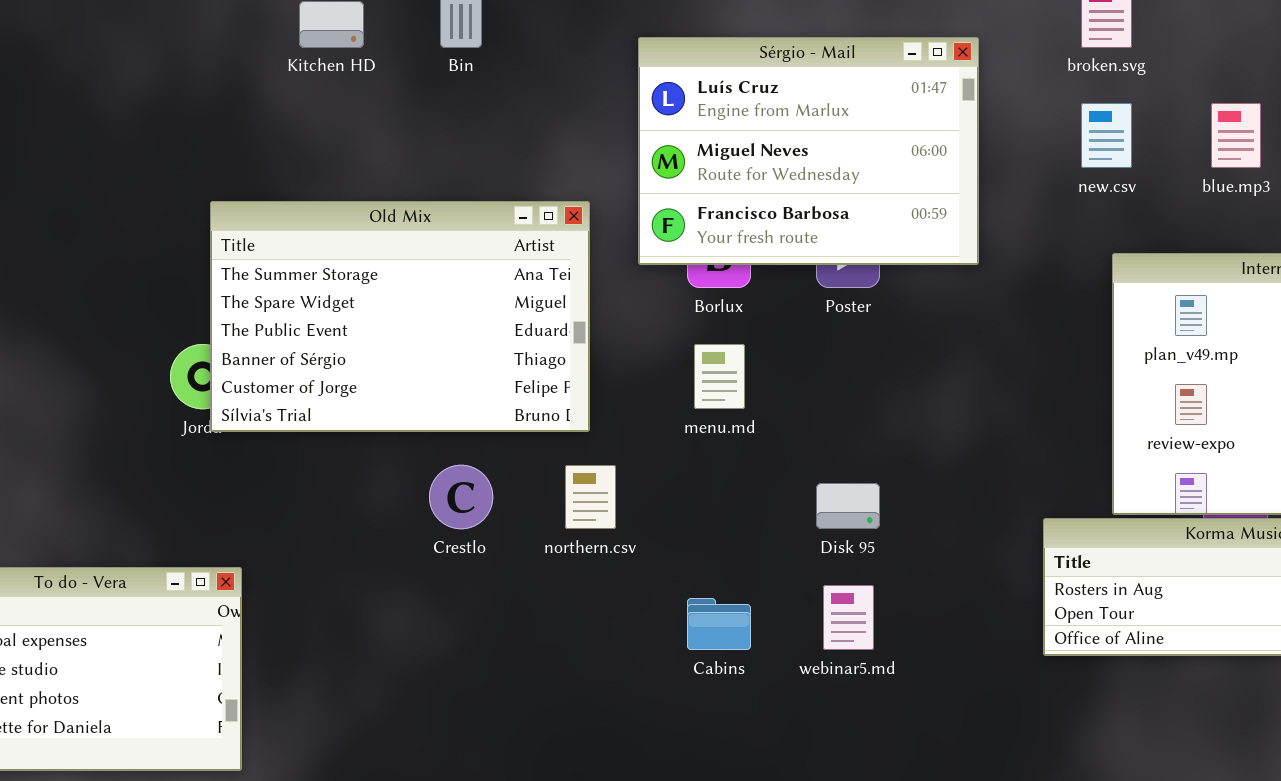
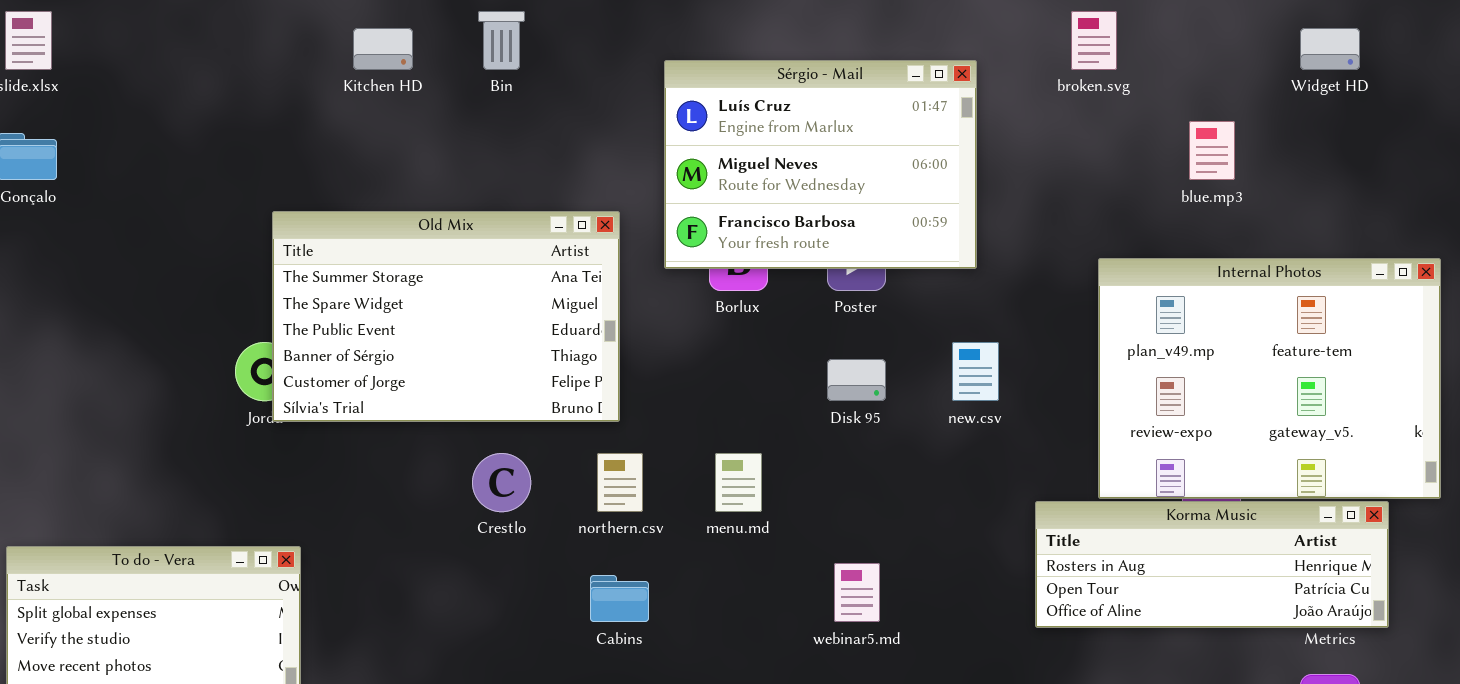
new.csv: [1081,103,1132,168] -> [952,342,999,401], moved
menu.md: [694,344,745,409] -> [715,453,762,512], moved
Disk 95: [816,483,880,529] -> [827,359,886,401], moved
Cabins: [687,598,751,650] -> [590,575,649,622], moved

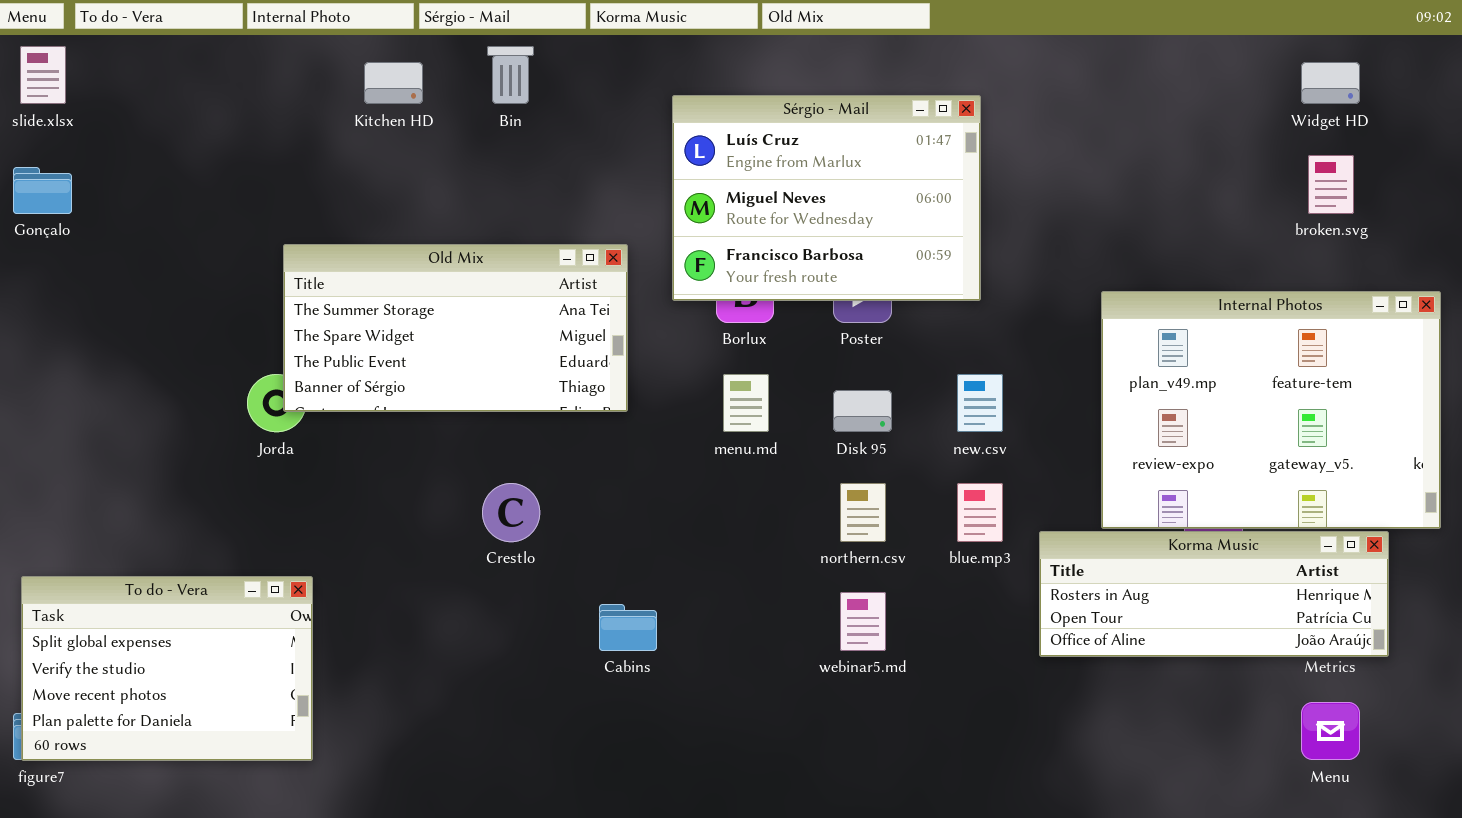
broken.svg: [1071,11,1117,70] -> [1308,155,1354,214], moved
blue.mp3: [1189,121,1235,180] -> [957,483,1003,542], moved
Old Mix: [272,211,620,422] -> [283,244,628,412], resized
northern.csv: [597,453,643,512] -> [840,483,886,542], moved
menu.md: [715,453,762,512] -> [723,374,769,432], moved

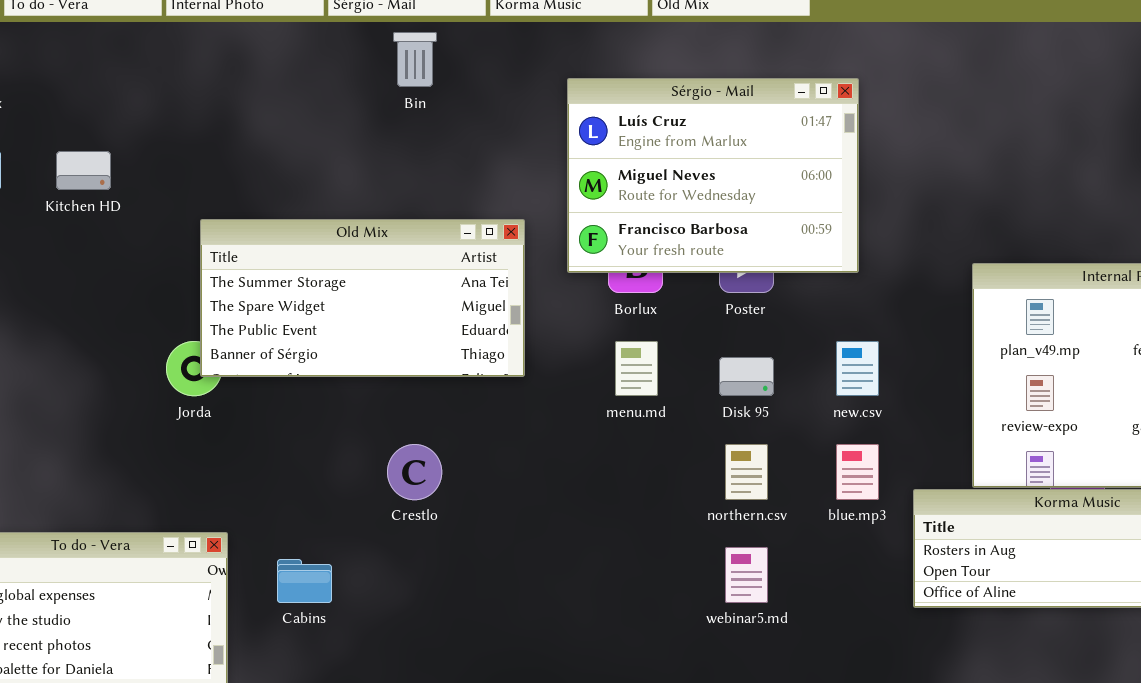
Kitchen HD: [364,62,423,104] -> [56,151,111,190], moved
Cabins: [599,604,657,651] -> [277,559,332,603], moved

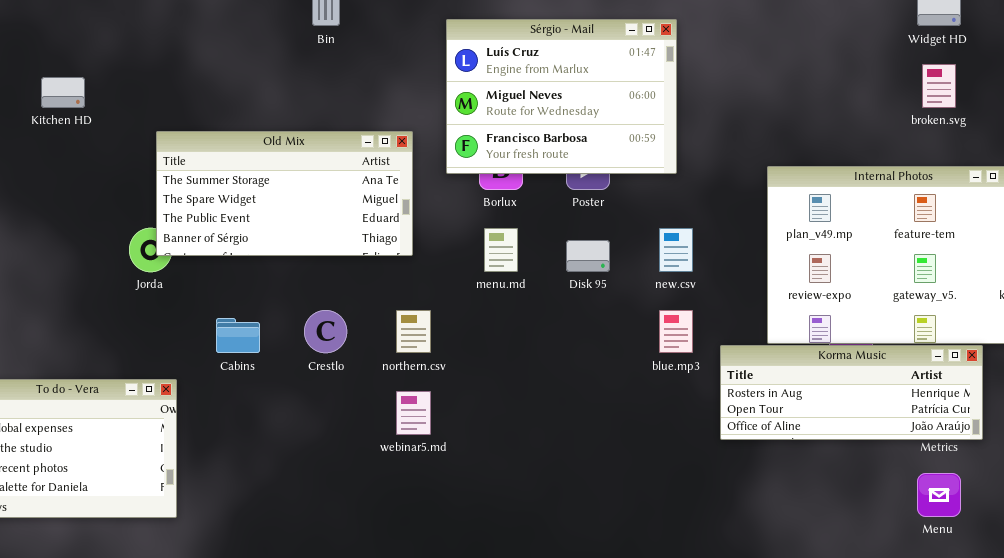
northern.csv: [725,444,768,500] -> [396,310,431,353], moved
webinar5.md: [725,547,768,603] -> [396,391,431,435], moved
Cabins: [277,559,332,603] -> [216,318,260,353], moved

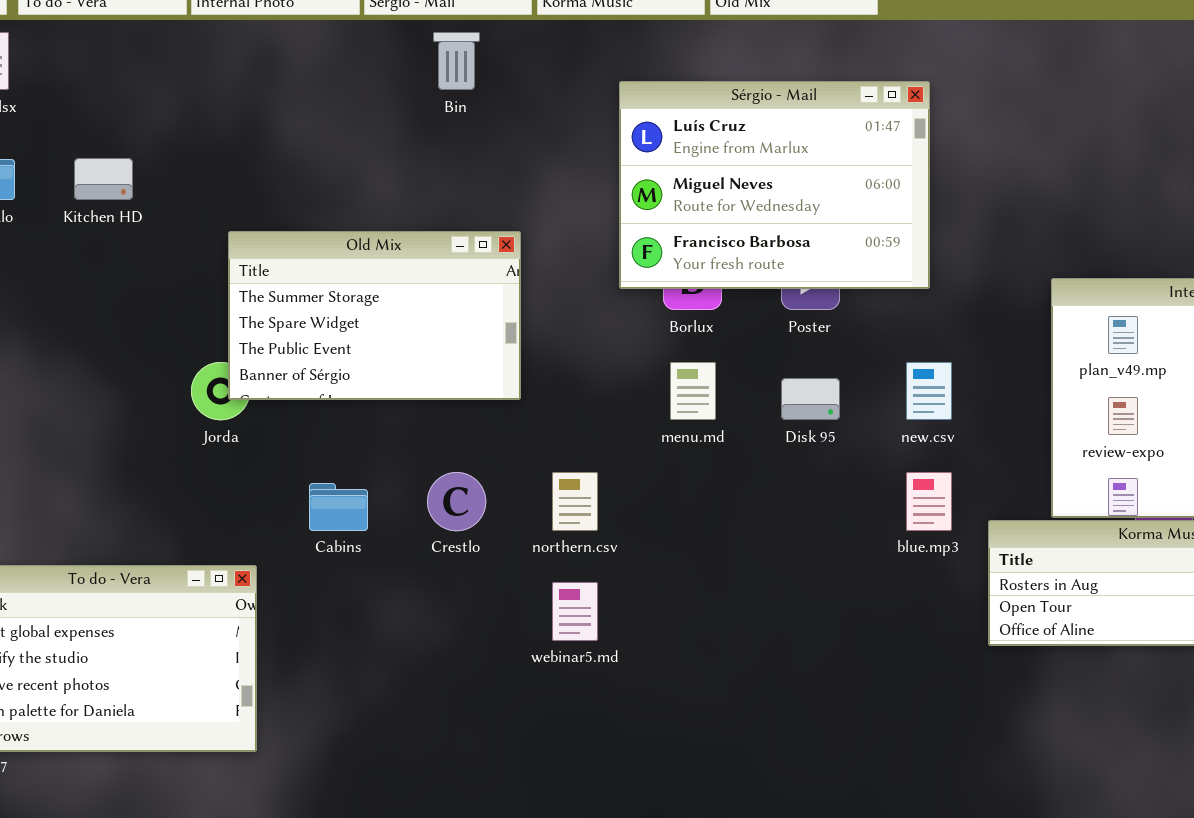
Old Mix: [156,131,413,256] -> [228,231,521,400], resized

